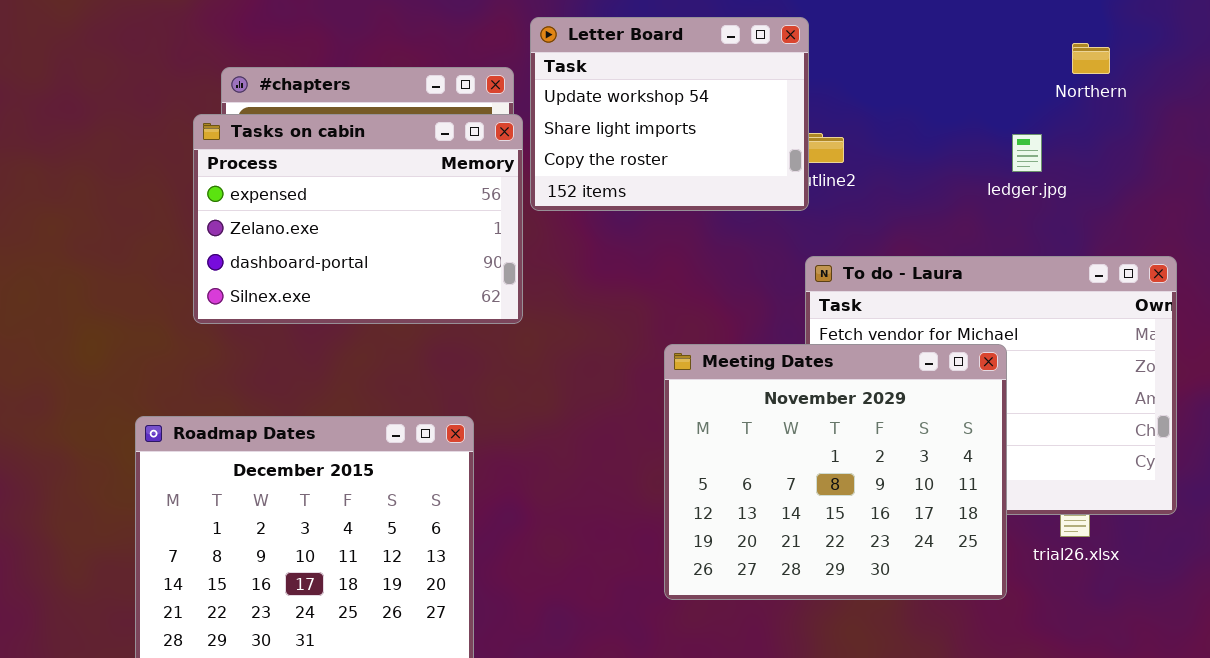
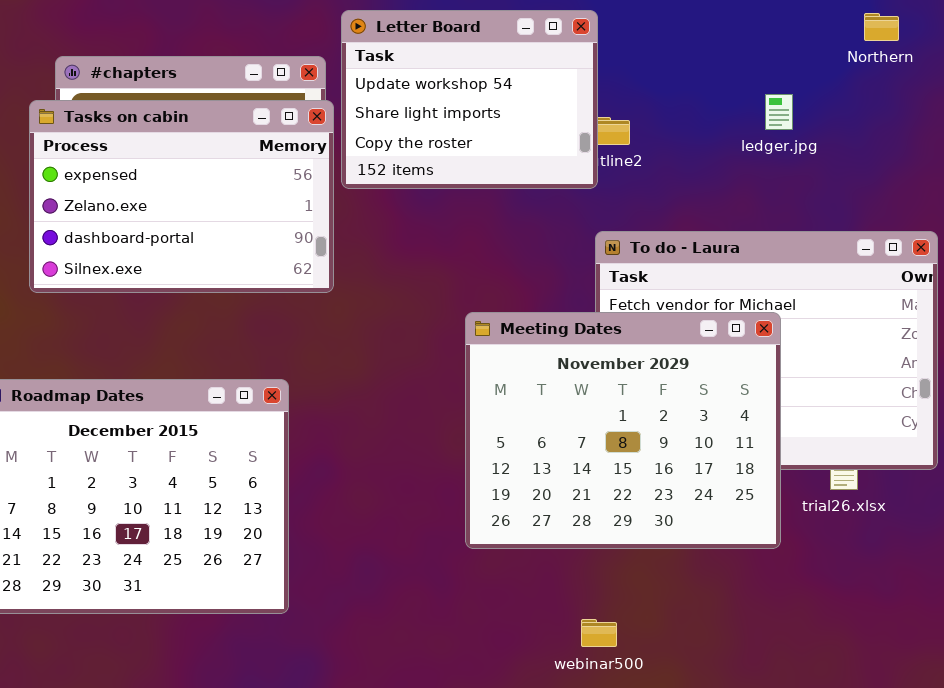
Northern: [1072,43,1110,74] -> [864,13,899,41], moved
ledger.jpg: [1012,134,1042,172] -> [765,94,793,130], moved

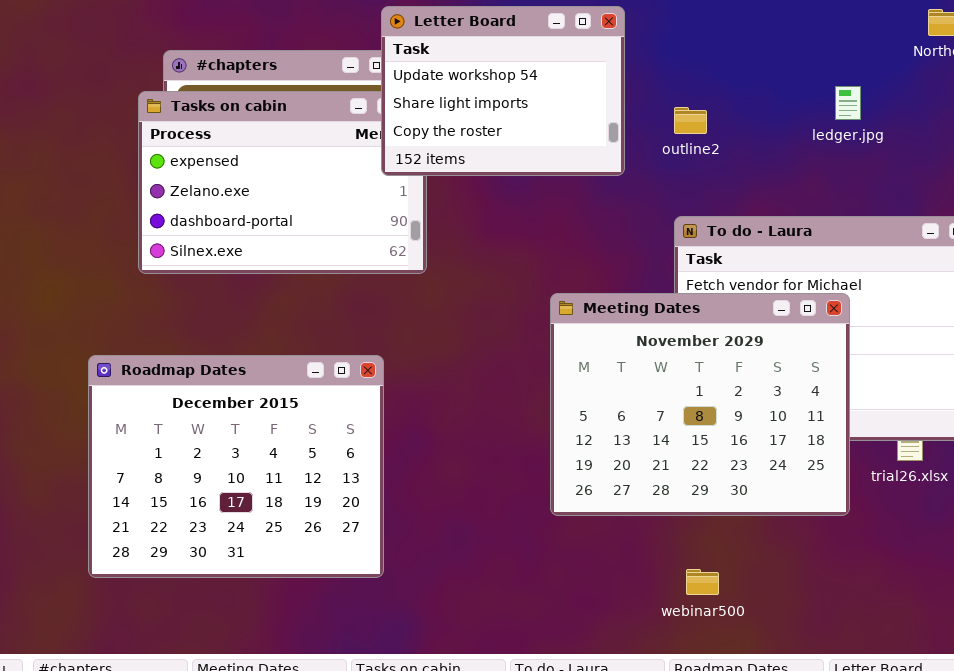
Letter Board: [341,10,598,189] -> [381,6,625,176], moved
webinar500: [581,619,617,647] -> [686,569,719,595], moved

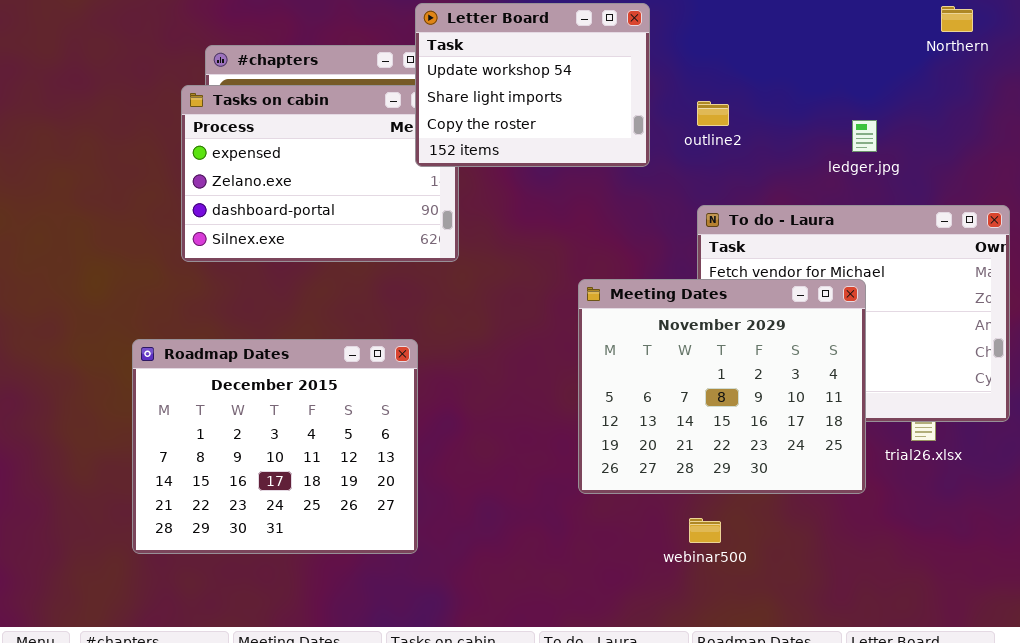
ledger.jpg: [835,86,861,120] -> [852,120,877,152], moved
webinar500: [686,569,719,595] -> [689,518,721,543], moved

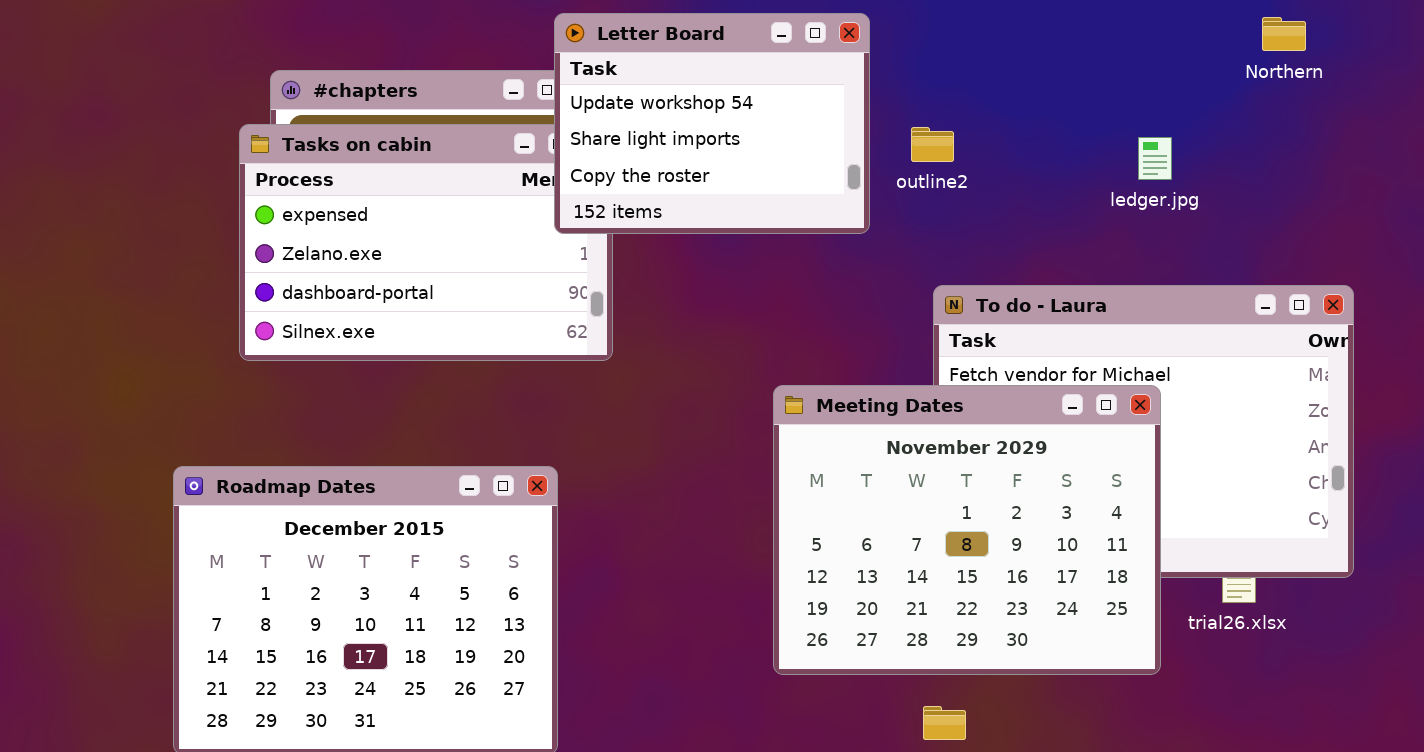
outline2: [697,101,729,126] -> [911,127,954,162], moved
ledger.jpg: [852,120,877,152] -> [1138,137,1172,180], moved

